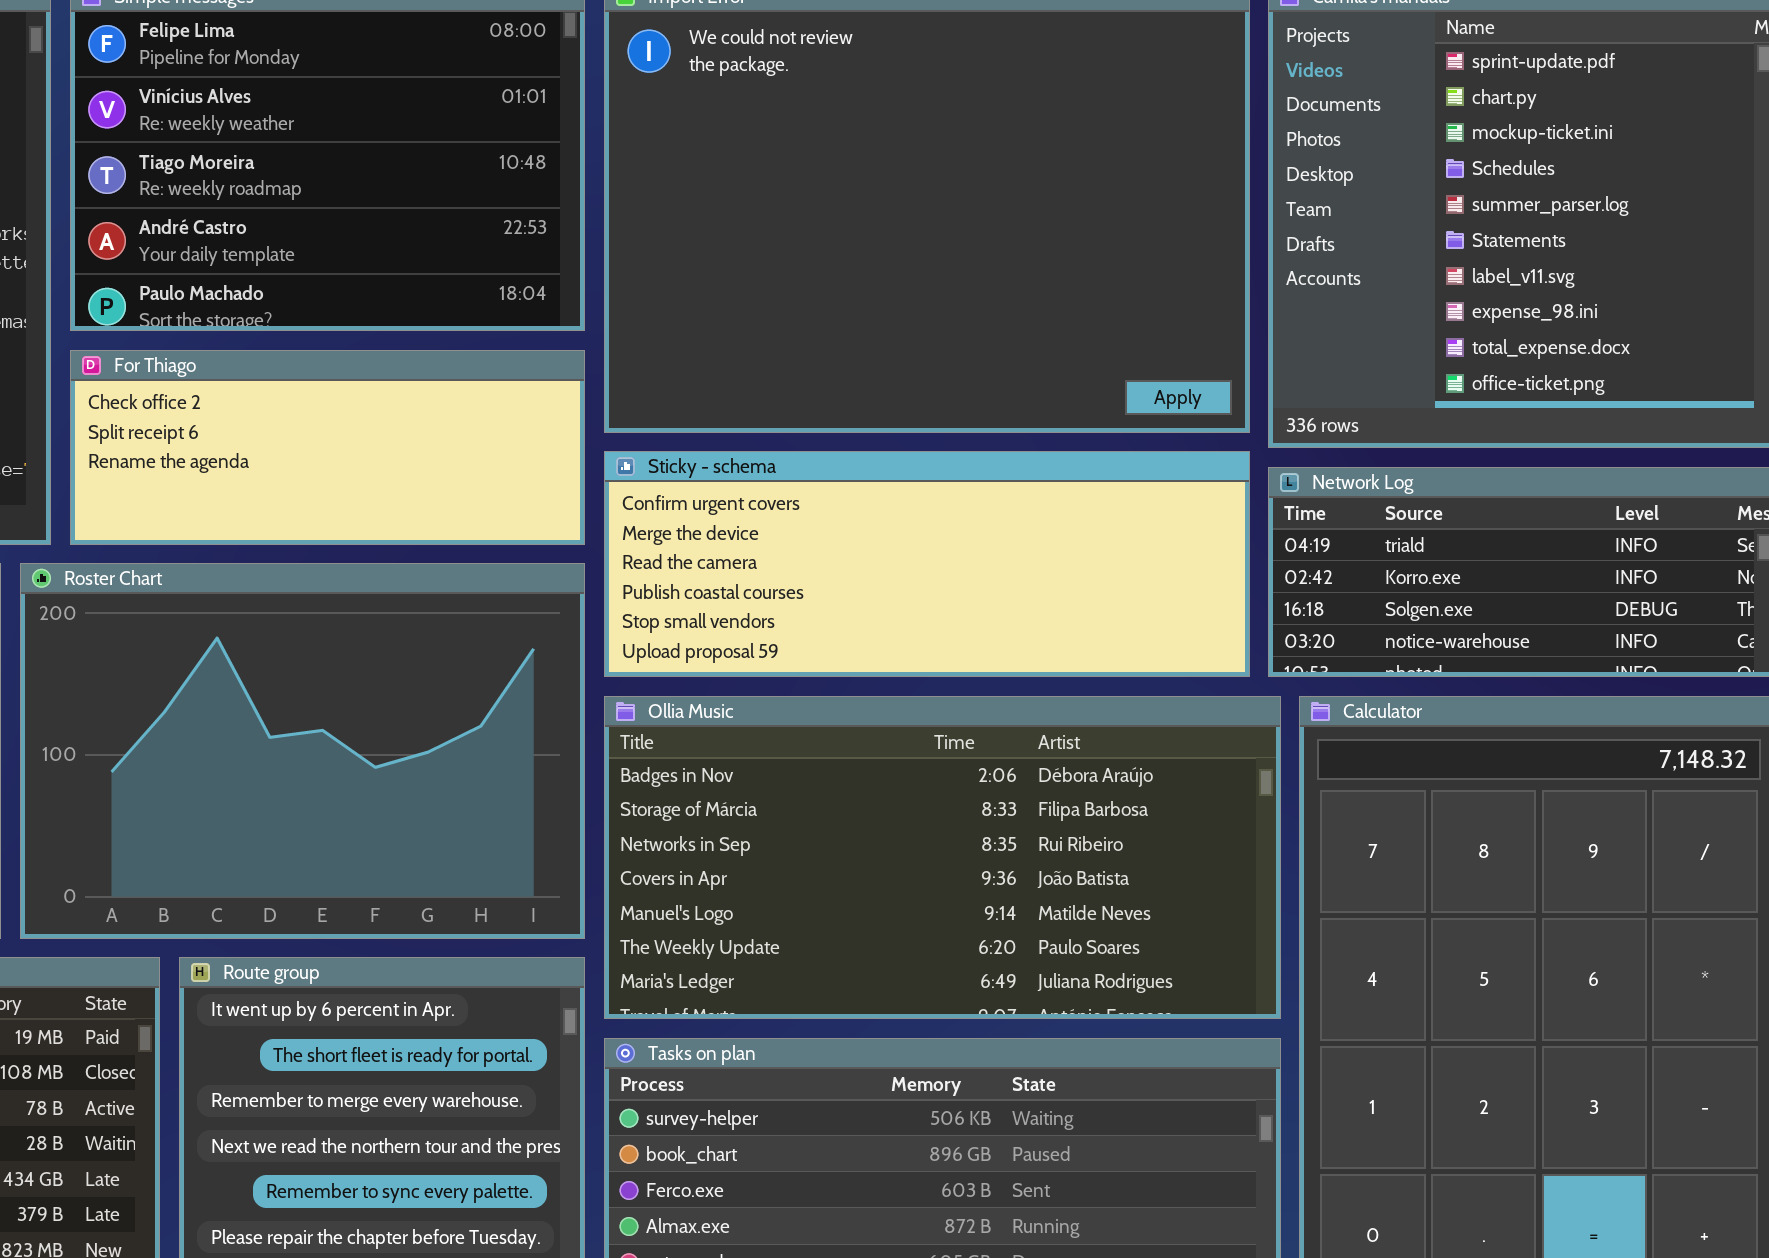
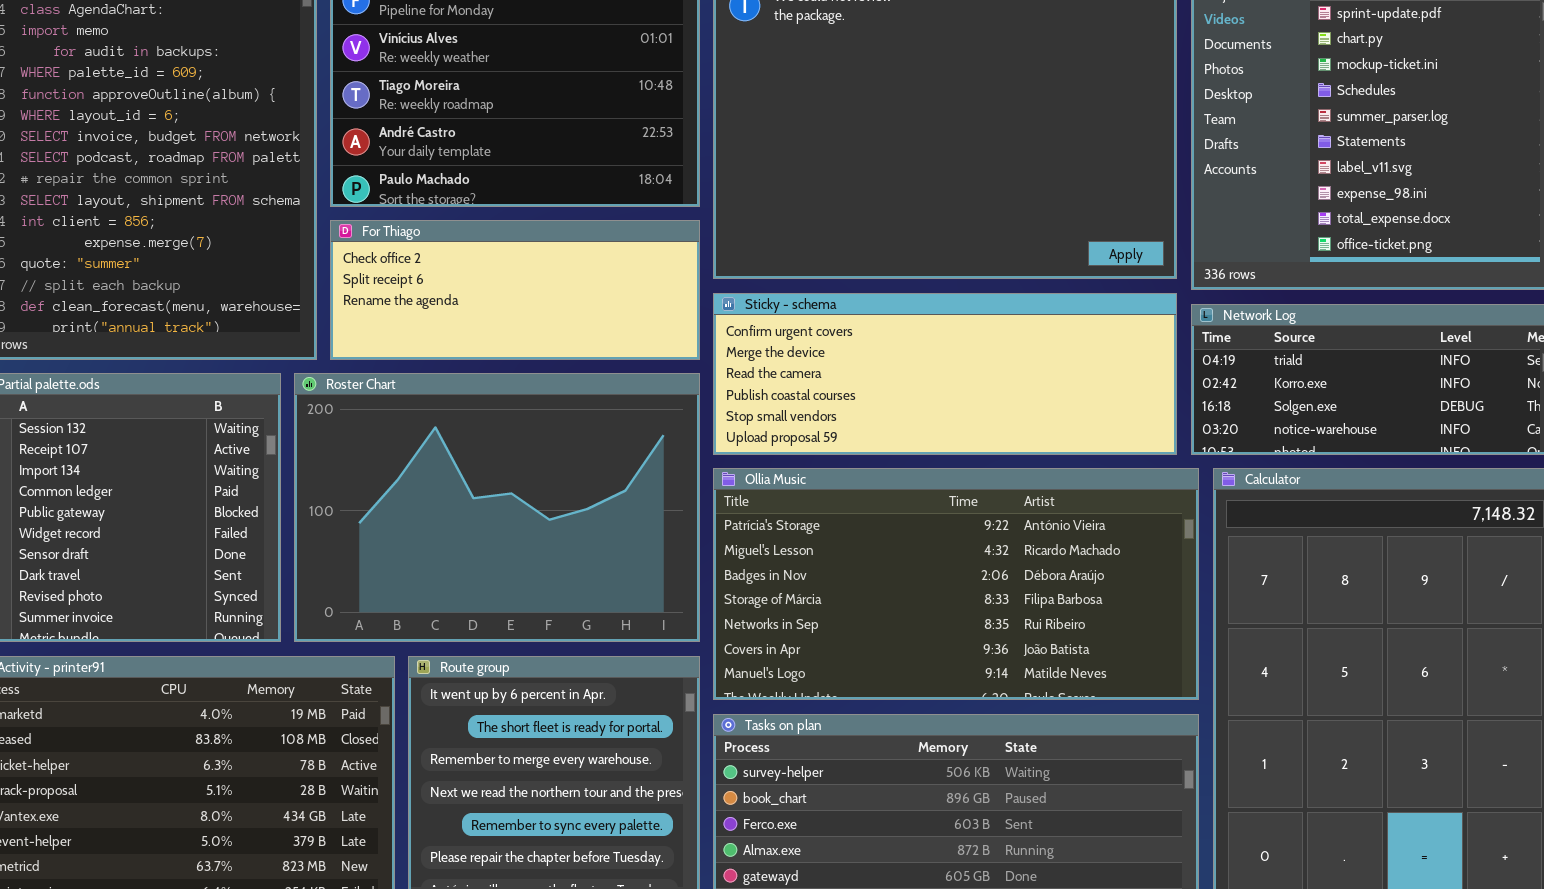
Ollia Music: [604,696,1281,1019] -> [713,468,1199,700], scrolled up 2 rows

